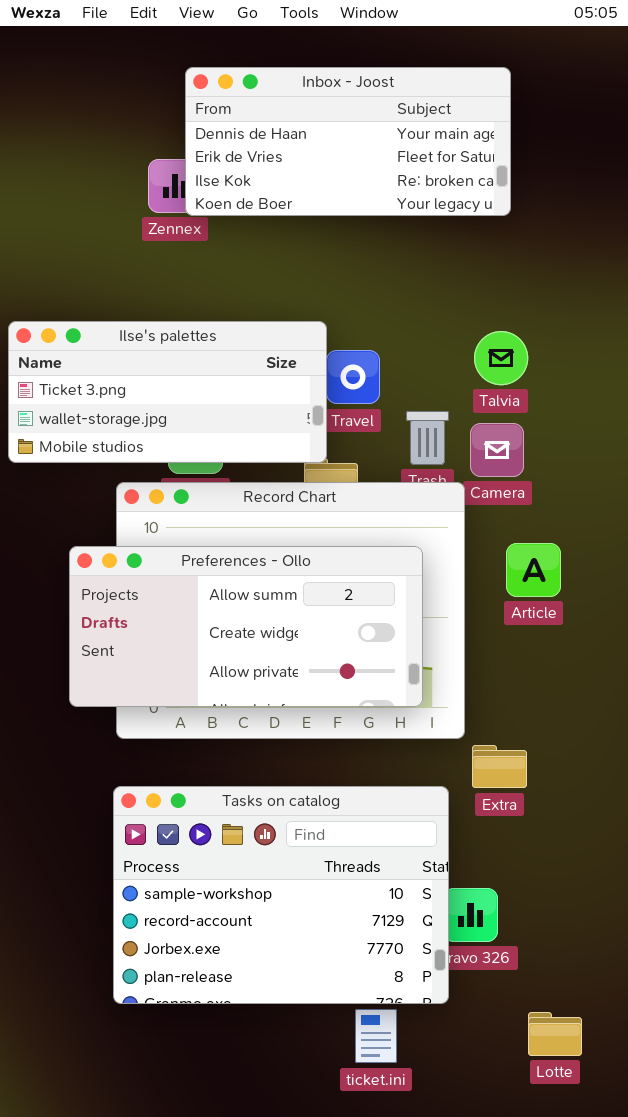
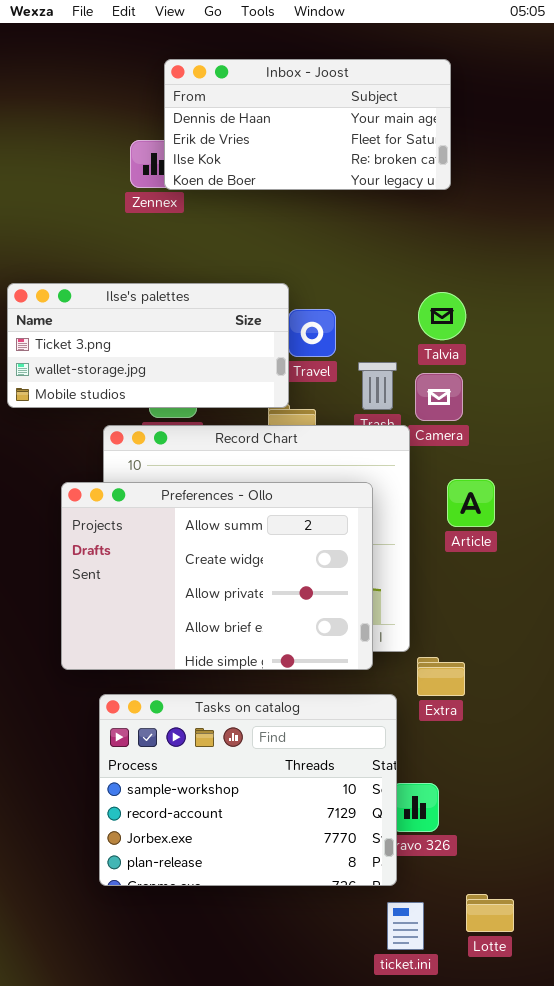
Preferences - Ollo: [69,546,423,707] -> [61,482,373,670], resized
ticket.ini: [355,1009,397,1063] -> [387,902,424,950], moved

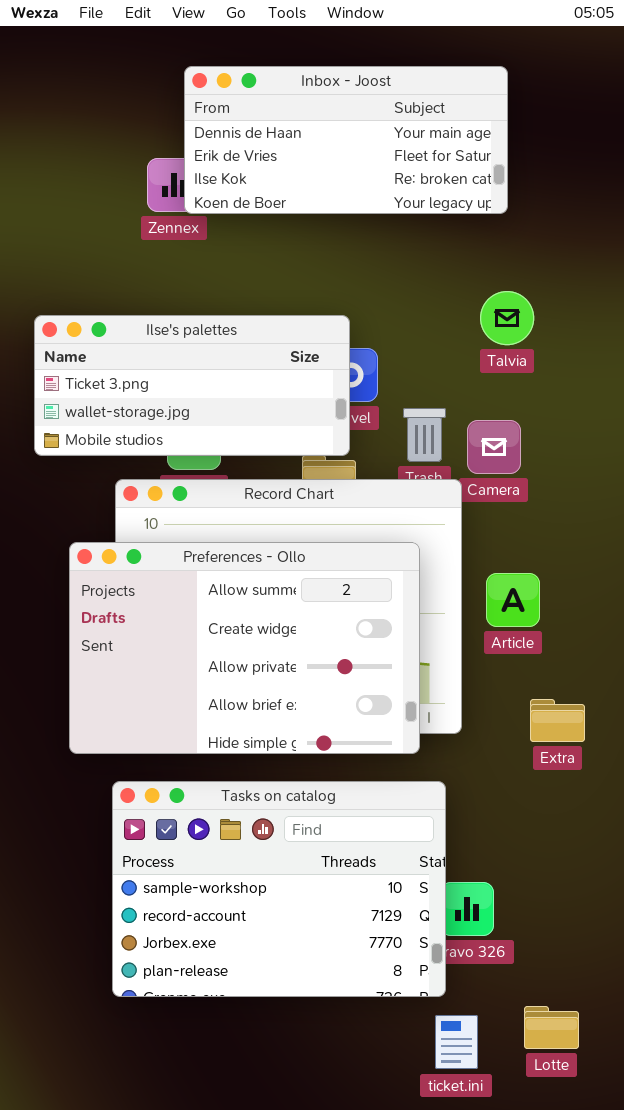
Ilse's palettes: [7,283,289,408] -> [34,315,350,456], moved
Talvia: [418,292,466,340] -> [480,291,534,345], moved
Article: [447,479,495,527] -> [486,573,540,627], moved
Extra: [417,657,465,696] -> [530,699,585,742], moved

